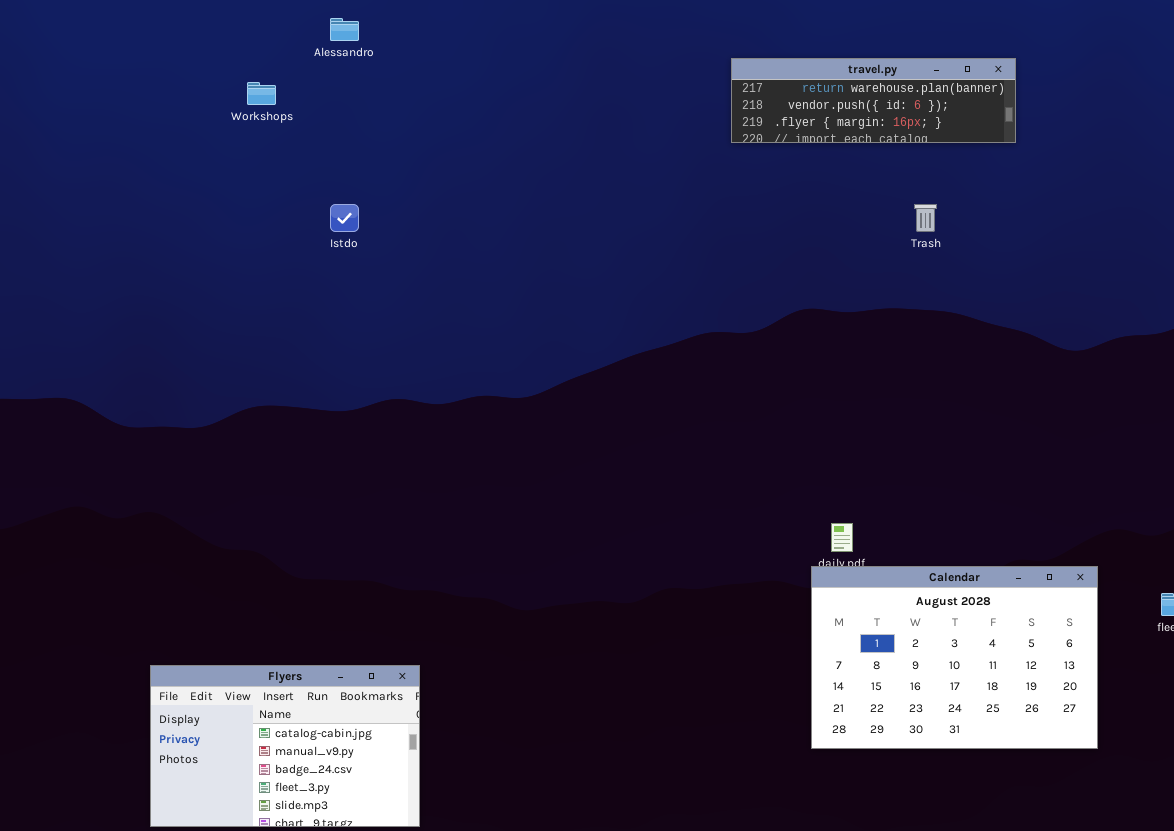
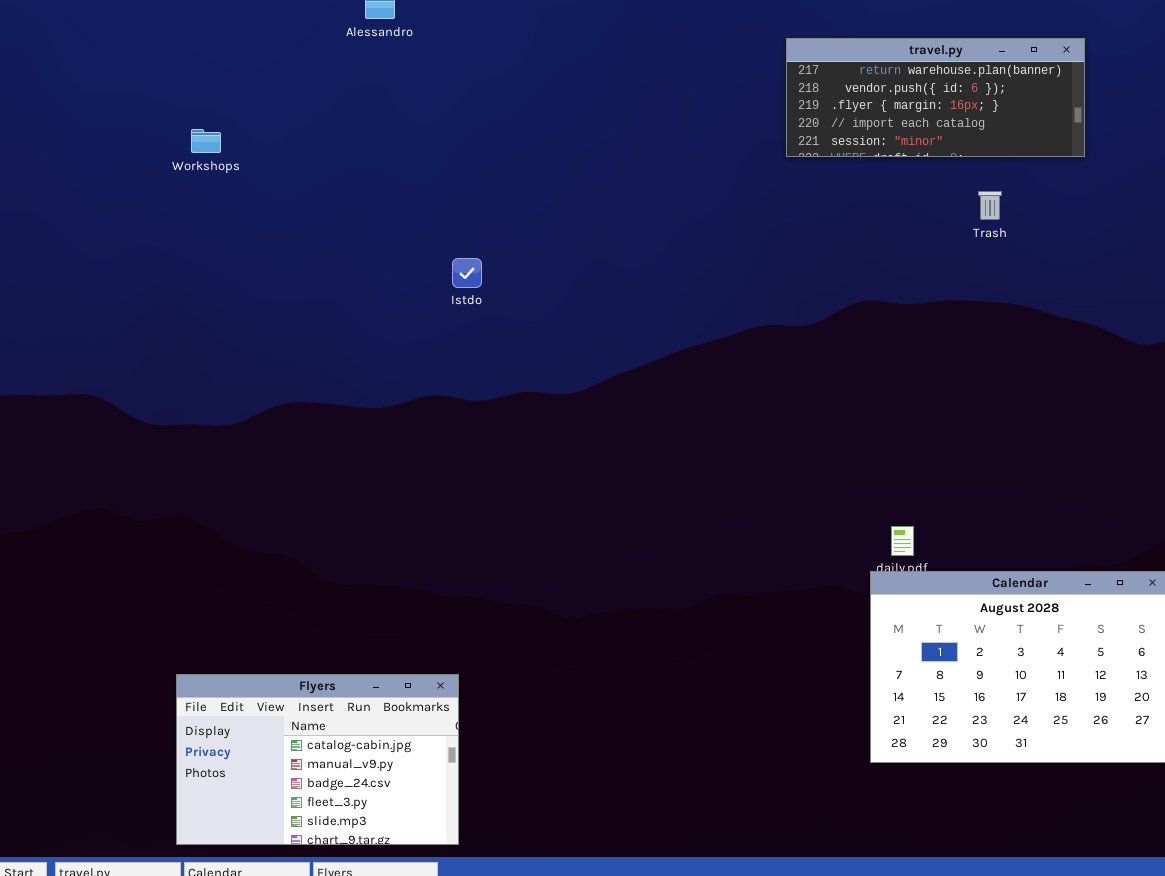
travel.py: [731,58,1016,143] -> [786,38,1085,157], resized
Workshops: [247,82,276,105] -> [191,129,221,153], moved
Istdo: [330,204,359,232] -> [452,258,482,288], moved

